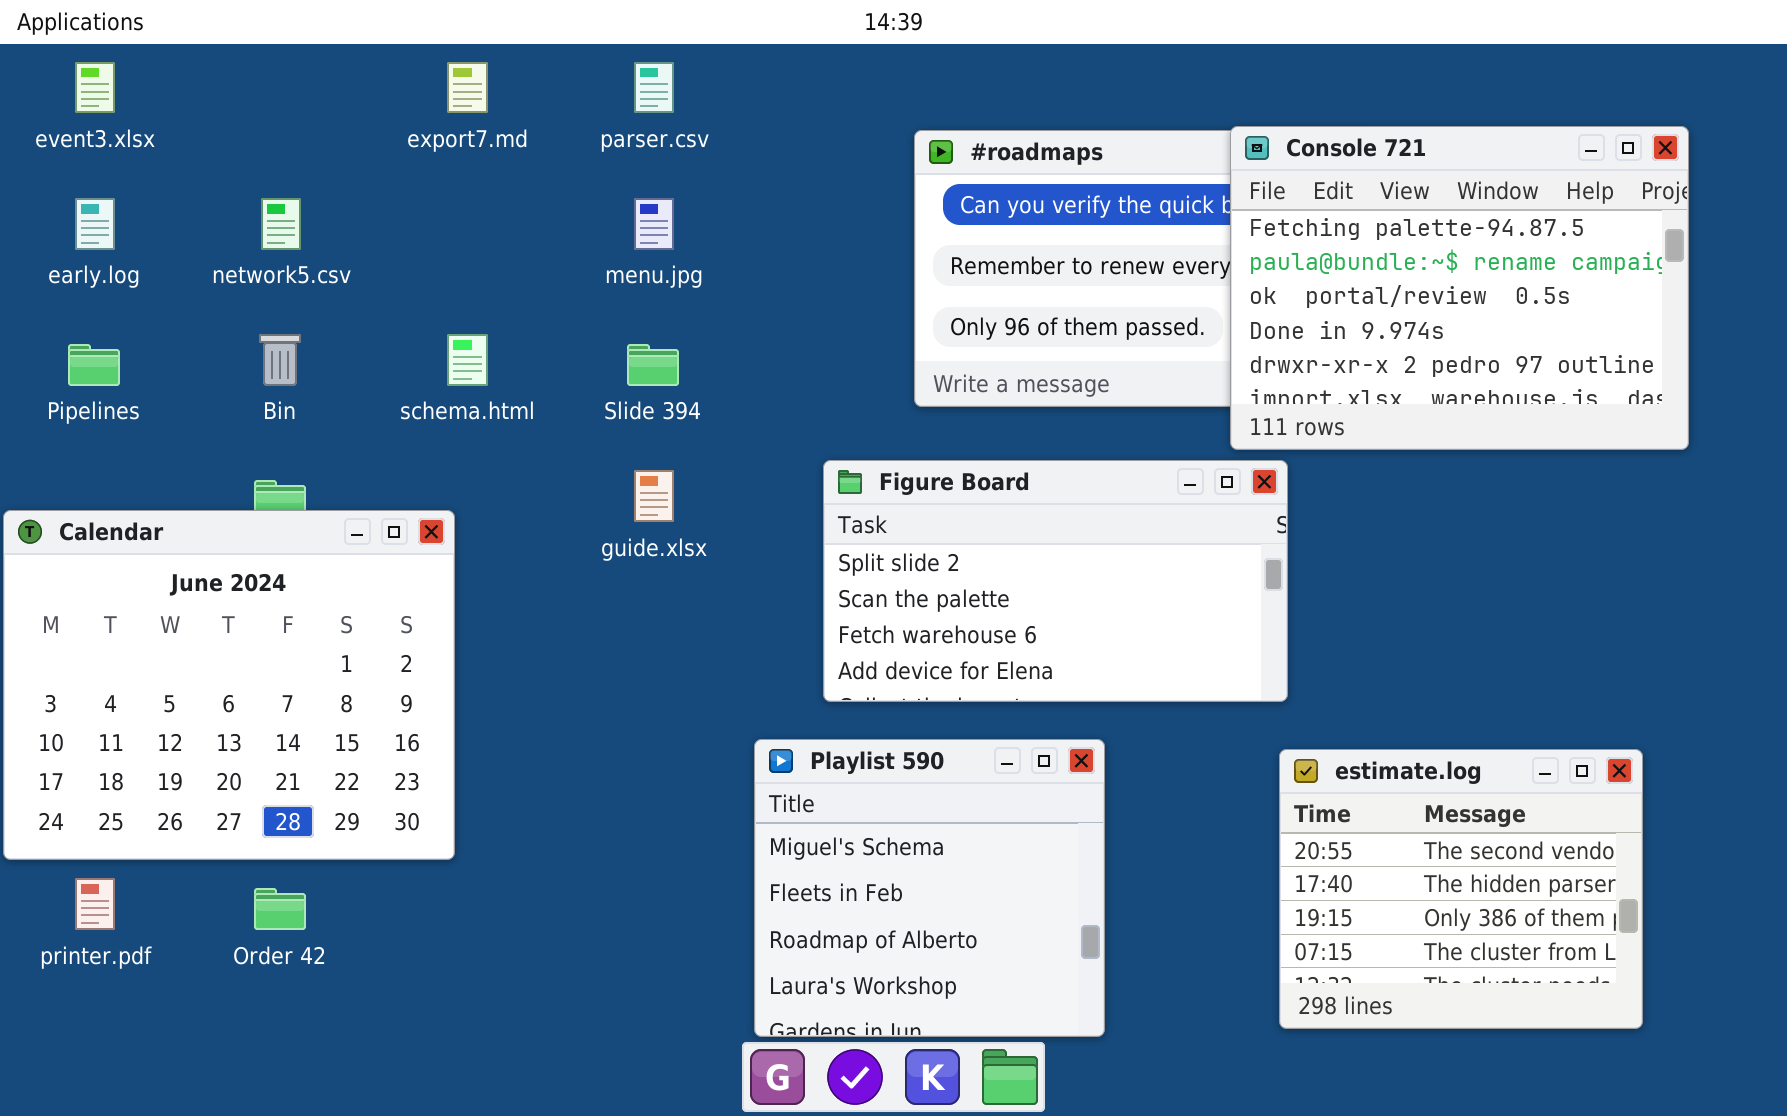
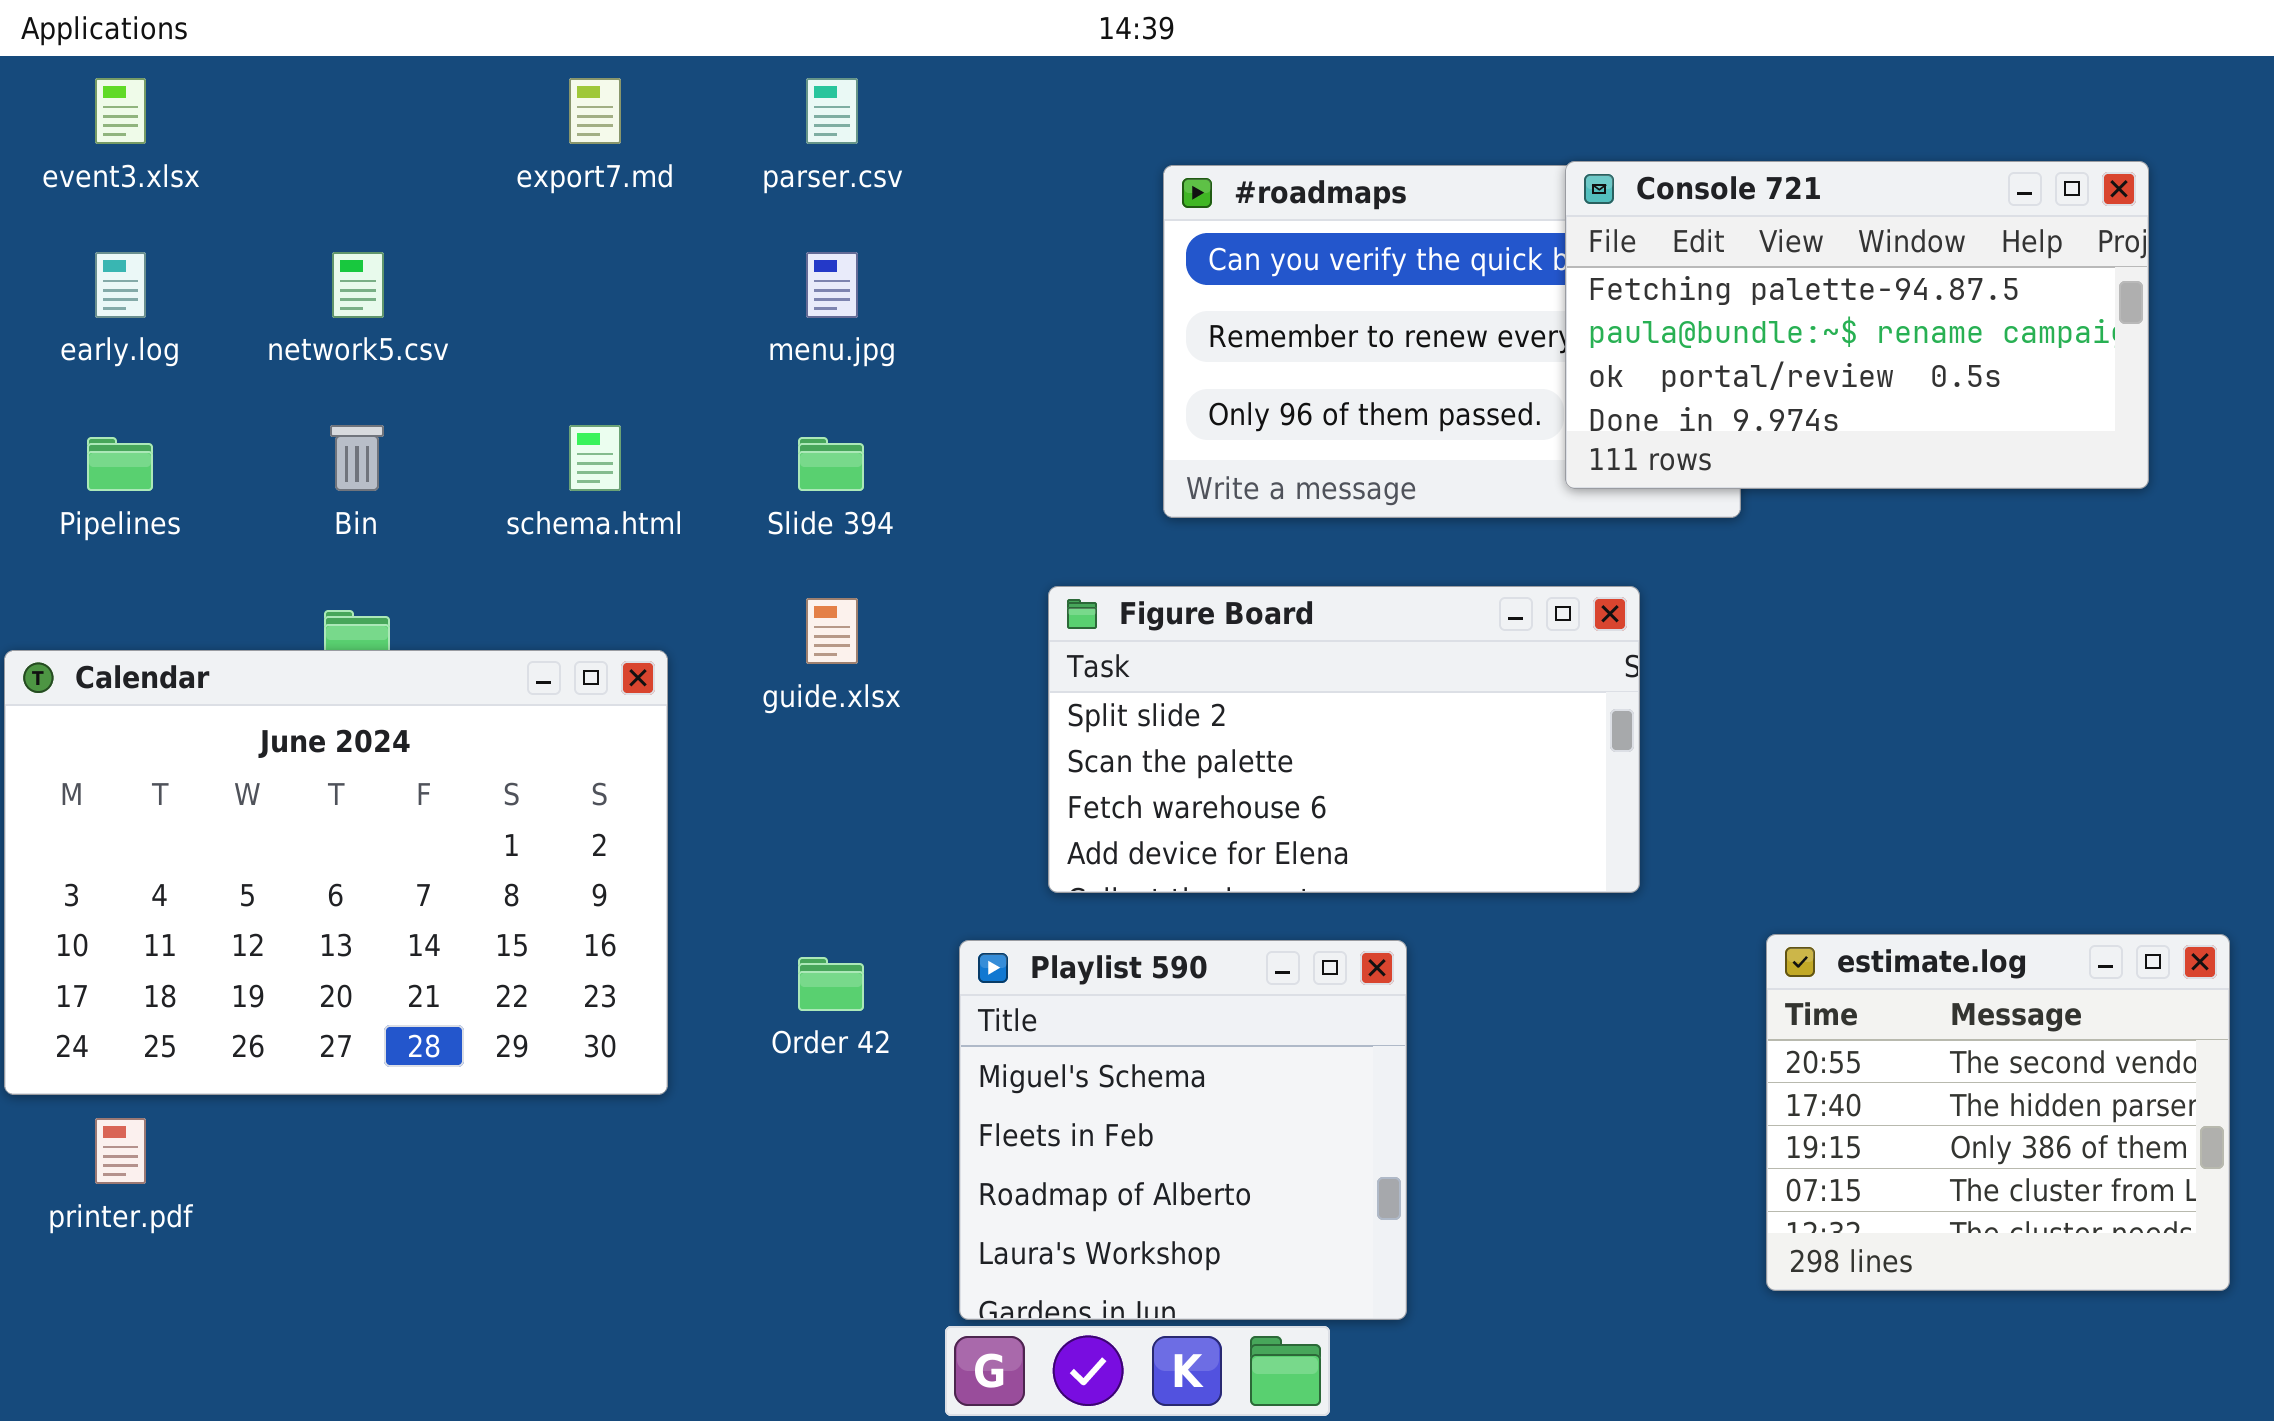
Console 721: [1230,126,1689,450] -> [1565,161,2149,489], resized
Calendar: [3,510,455,860] -> [4,650,668,1095], resized
estimate.log: [1279,749,1643,1029] -> [1766,934,2230,1291], moved
Order 42: [254,888,306,930] -> [798,957,864,1011], moved

